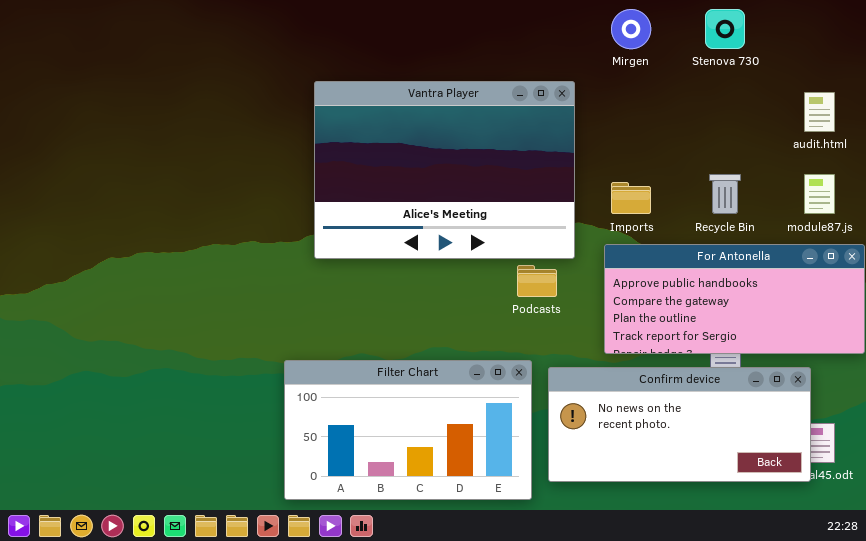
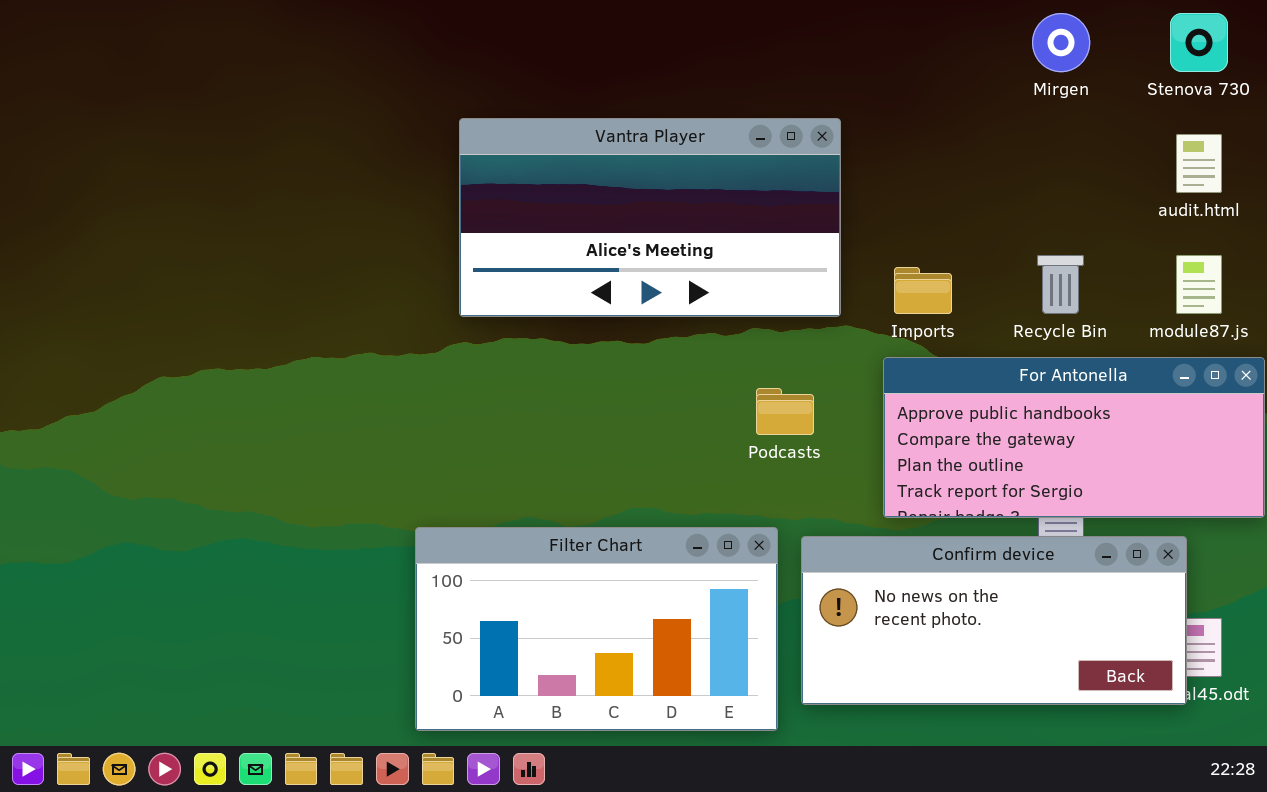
Mirgen: [611,9,651,49] -> [1032,13,1090,72], moved
Stenova 730: [705,9,745,49] -> [1170,13,1228,72], moved
Vantra Player: [314,81,575,259] -> [459,118,841,317], resized

